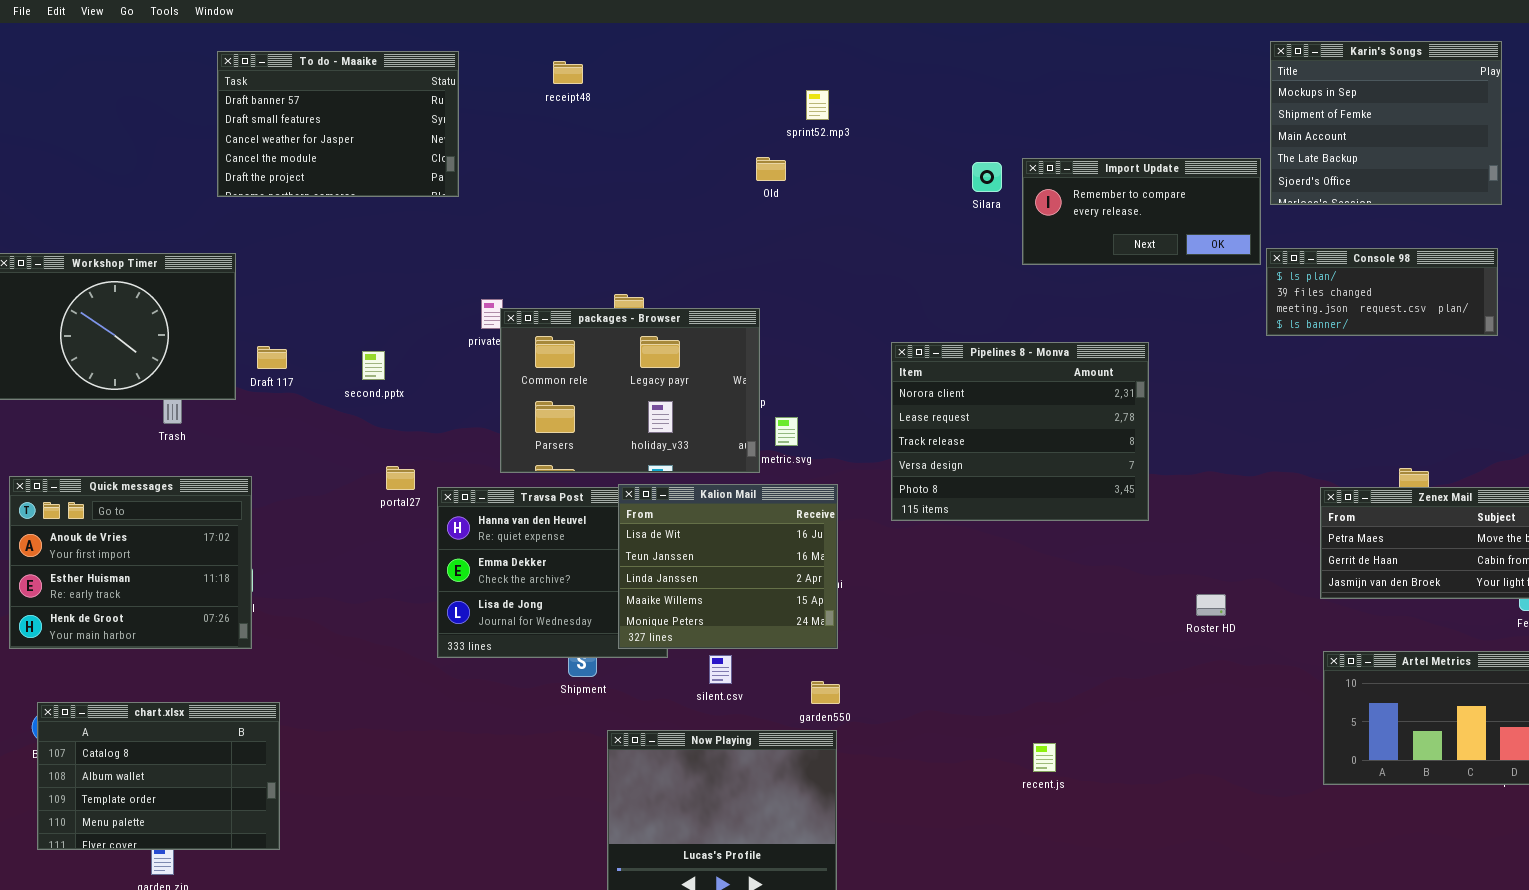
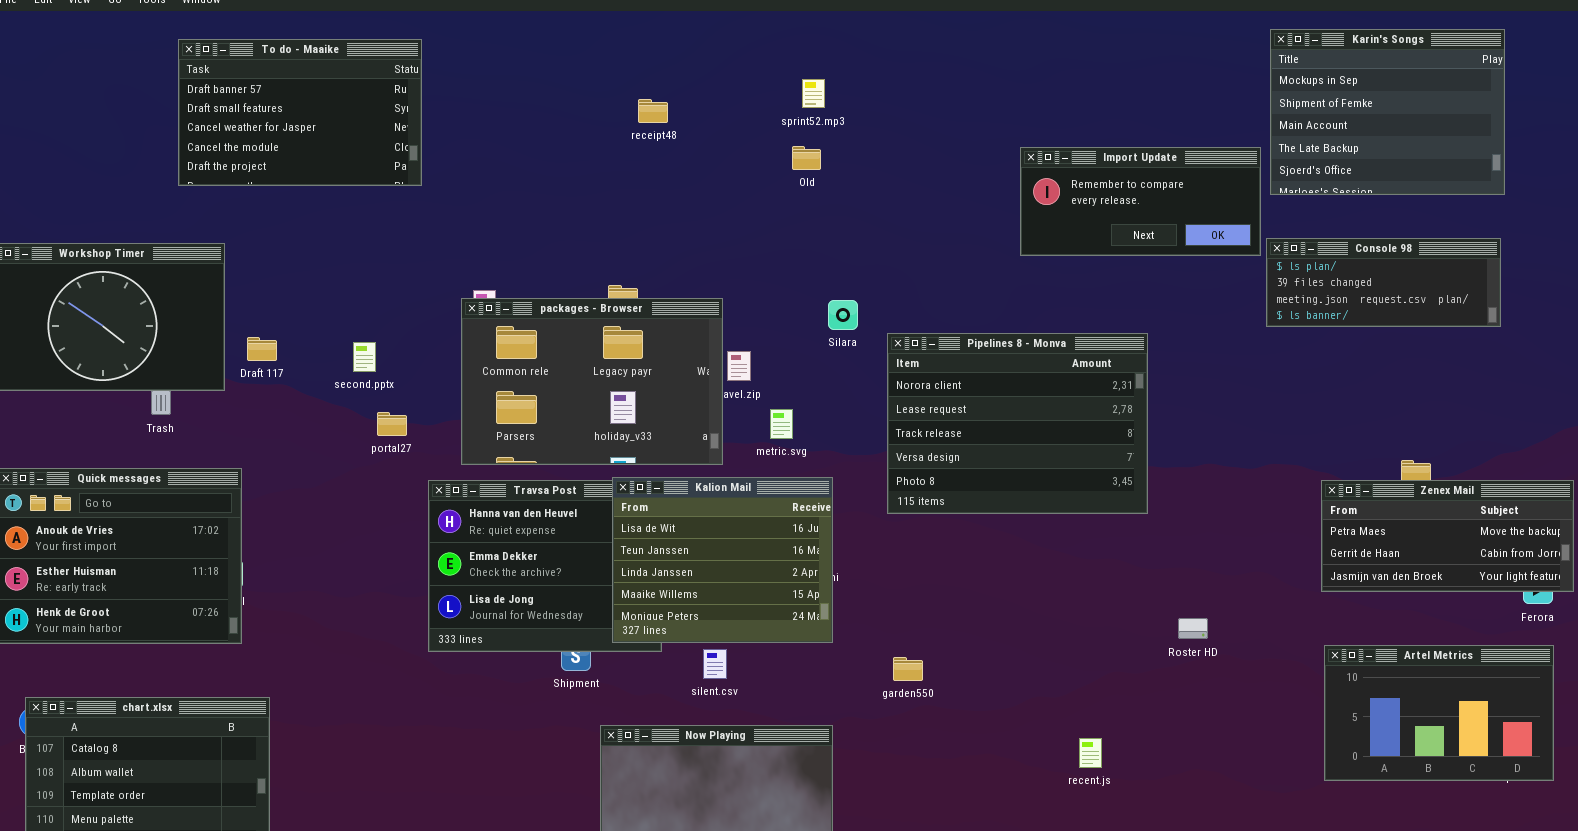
To do - Maaike: [217,51,459,197] -> [178,39,422,186], moved
receipt48: [553,61,583,84] -> [638,99,668,123], moved
Old: [756,157,786,181] -> [792,146,821,170], moved
Silara: [972,162,1002,192] -> [828,300,858,330], moved
packages - Browser: [500,308,760,473] -> [461,298,723,465], moved
portal27: [386,466,415,490] -> [377,412,407,436], moved
Roster HD: [1196,594,1226,616] -> [1178,618,1208,639], moved
garden550: [811,681,840,704] -> [893,657,923,681], moved
recent.js: [1033,743,1056,772] -> [1079,738,1102,768], moved

